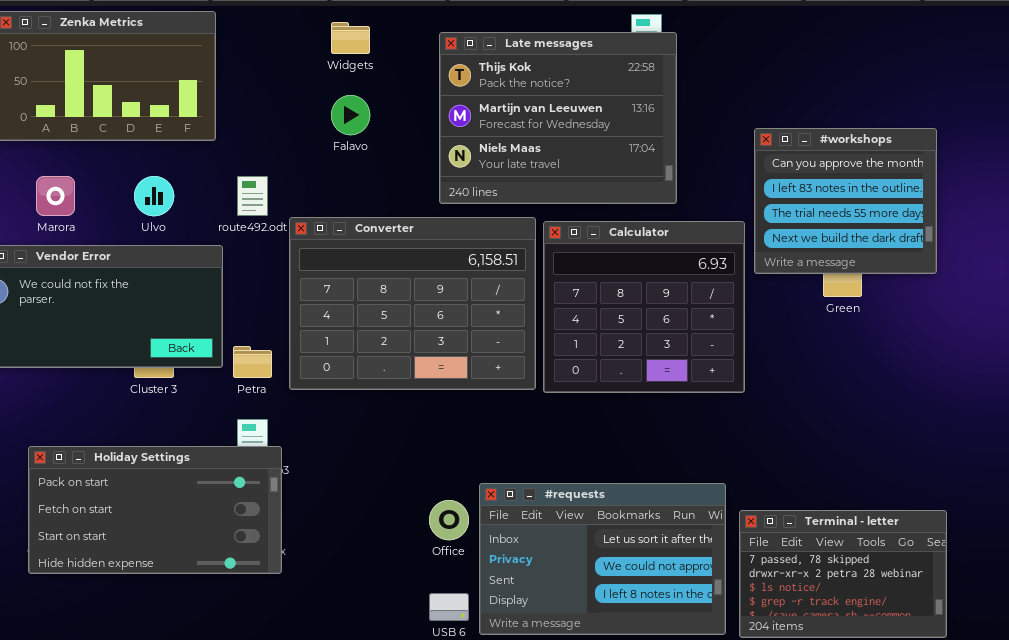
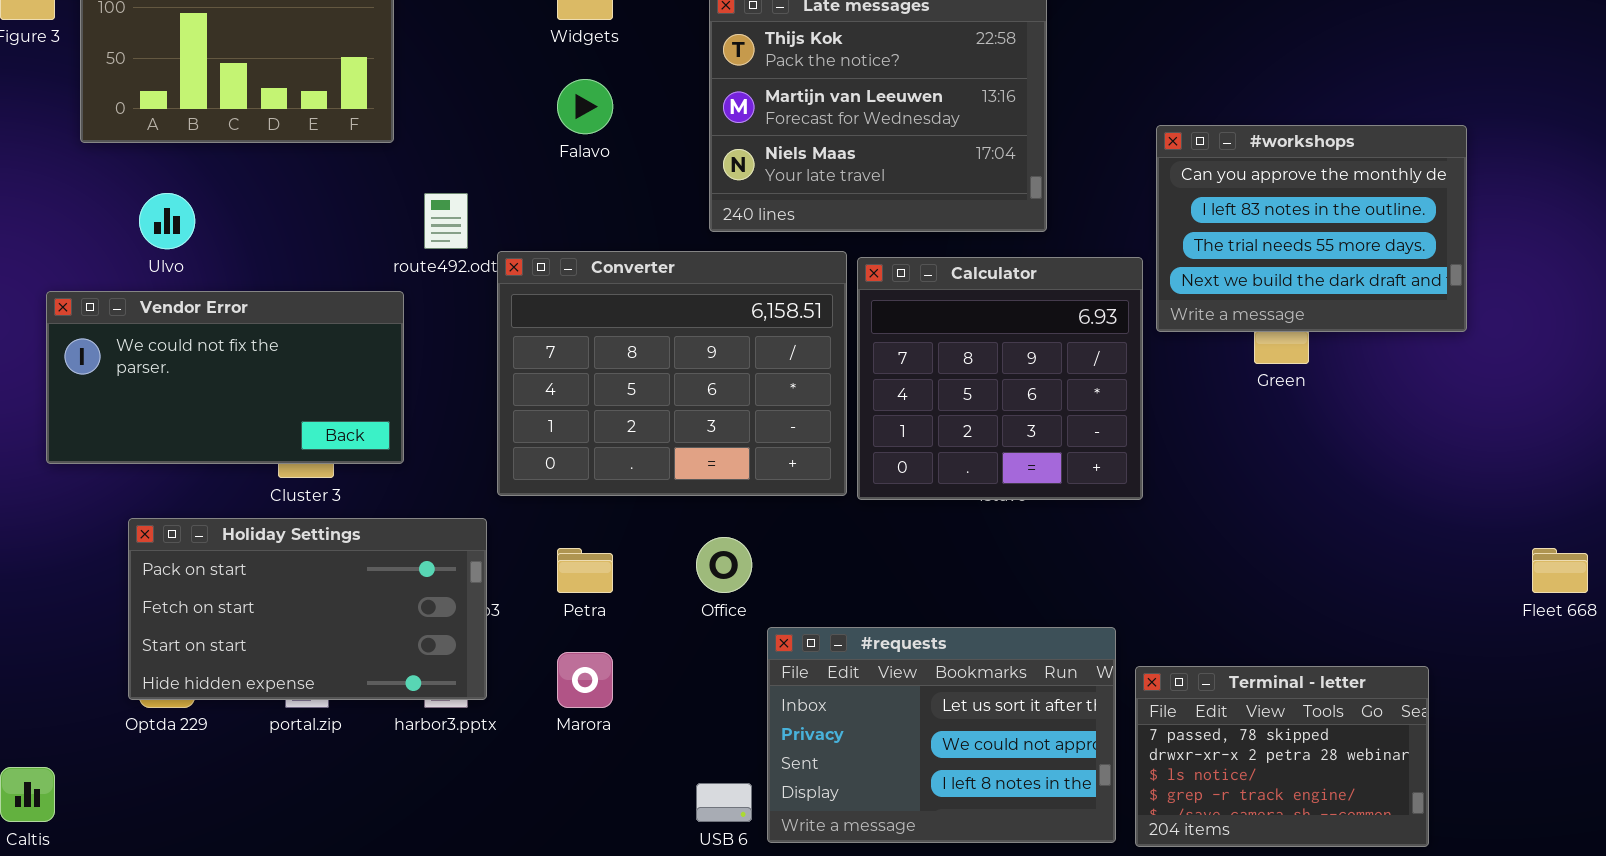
#workshops: [754,128,937,274] -> [1156,125,1467,332], resized
Marora: [36,176,75,216] -> [557,652,613,708], moved
Ulvo: [134,176,174,216] -> [139,193,195,249], moved
Petra: [233,346,272,378] -> [557,548,613,593], moved
Holiday Settings: [28,446,282,574] -> [128,518,487,700], moved
Office: [429,500,469,540] -> [696,537,752,593], moved

